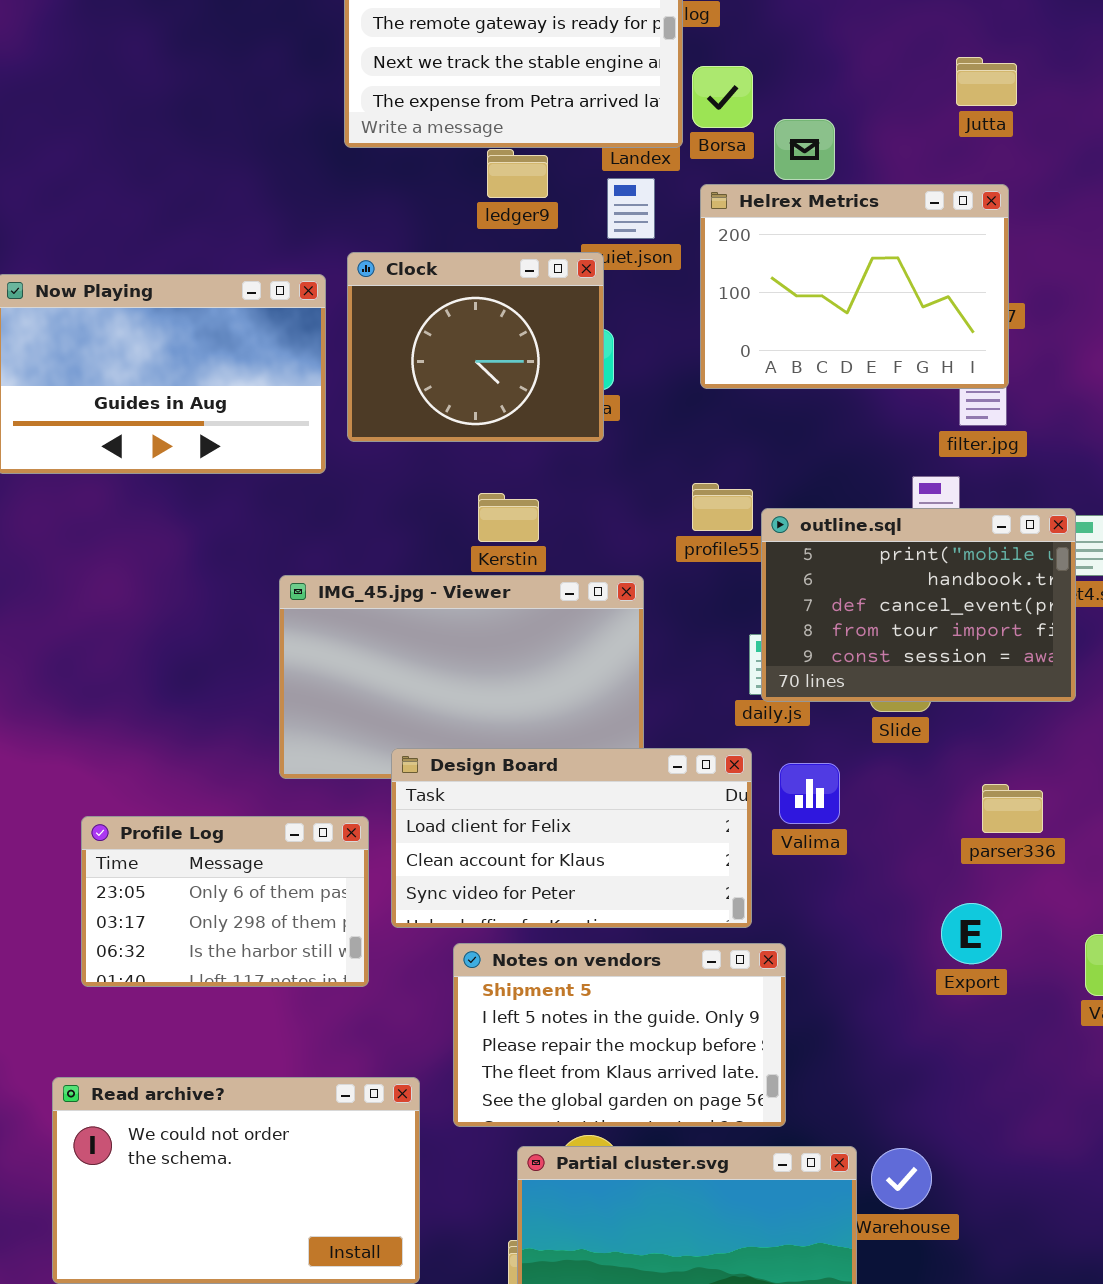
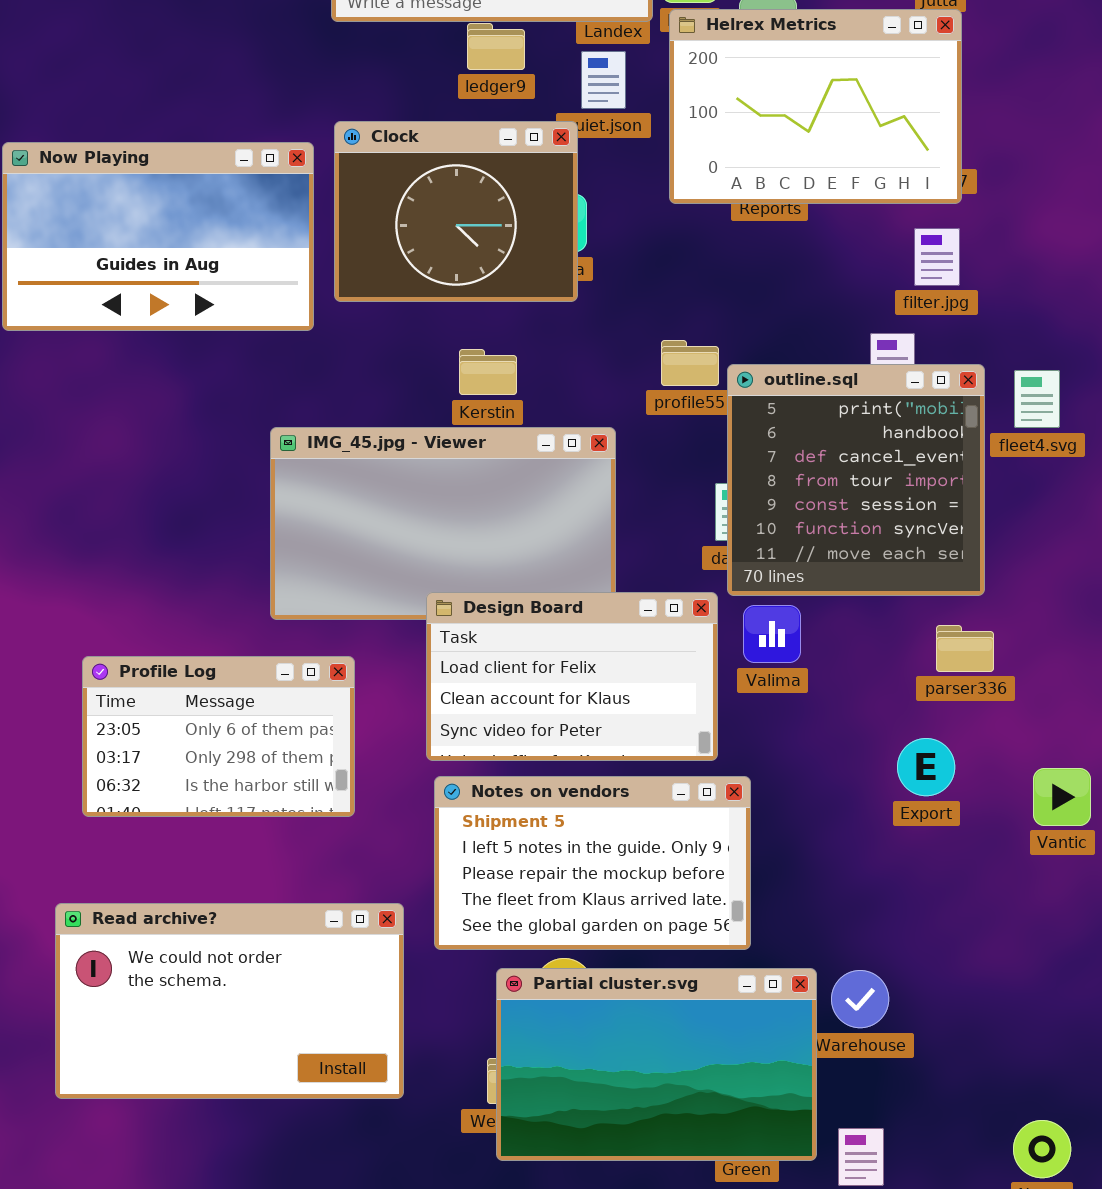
Helrex Metrics: [700,184,1009,389] -> [669,9,962,204], moved
outline.sql: [761,508,1076,702] -> [727,364,985,596], resized
Design Board: [391,748,752,928] -> [426,592,718,761], resized

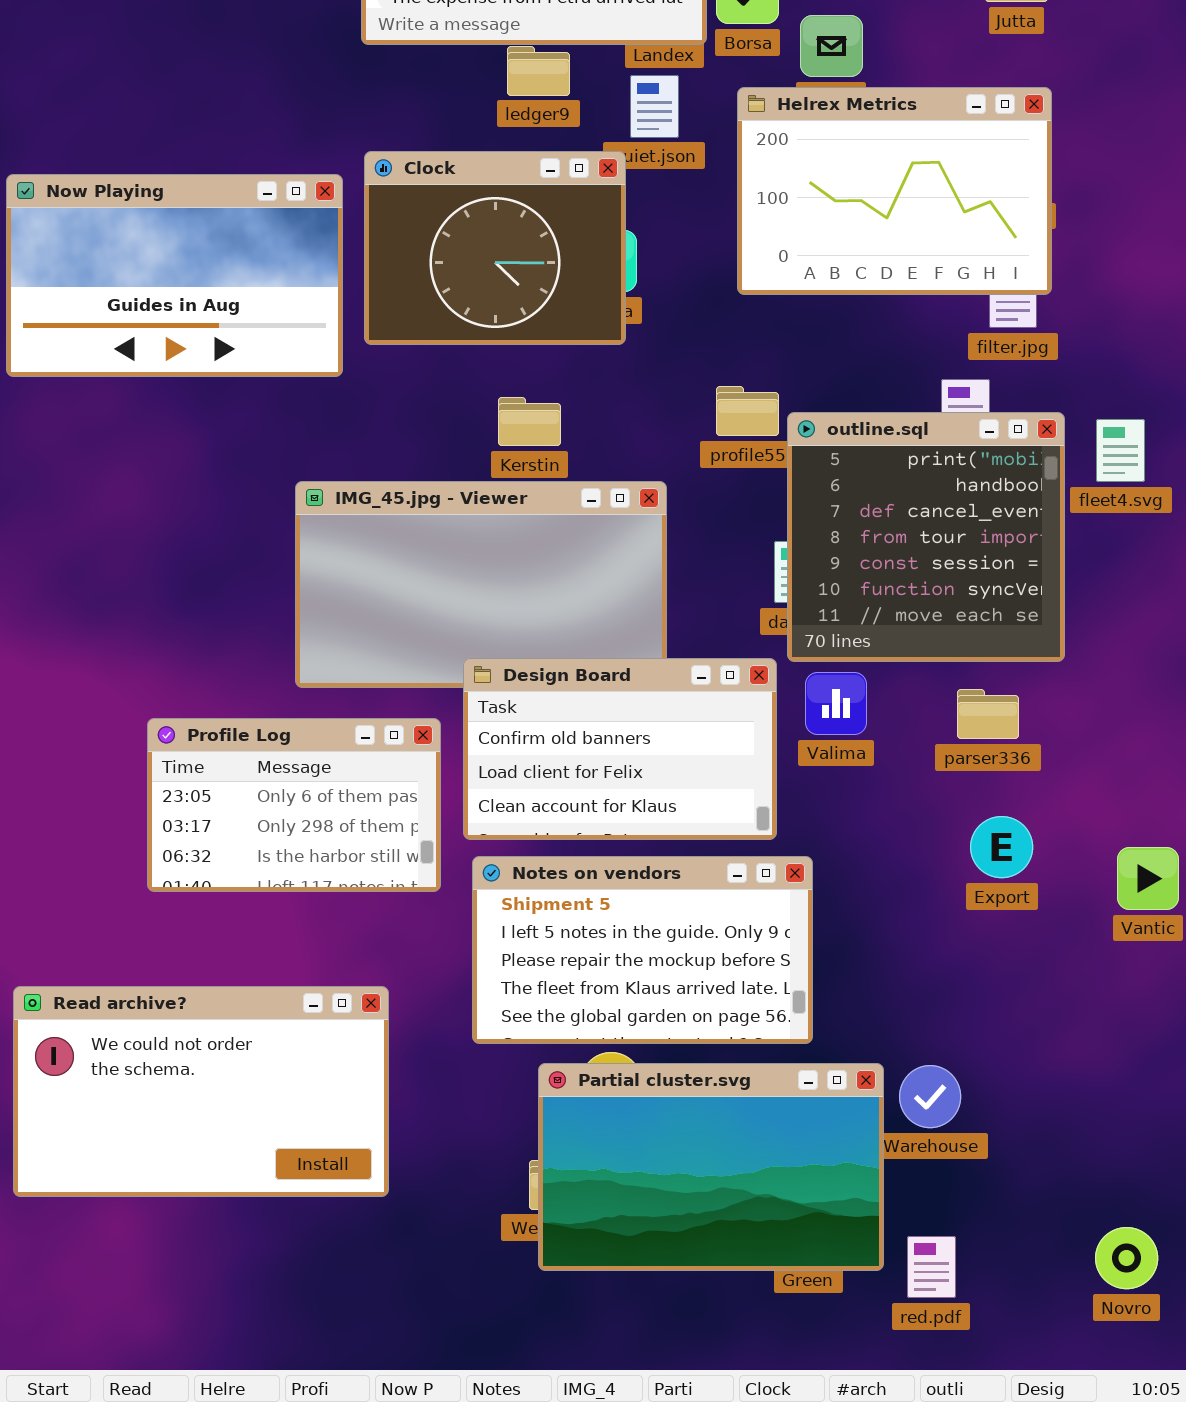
Helrex Metrics: [669,9,962,204] -> [737,87,1052,295], moved
Design Board: [426,592,718,761] -> [463,658,777,840], scrolled up 1 row
parser336: [936,625,994,672] -> [957,689,1019,739], moved
Profile Log: [82,656,355,817] -> [147,718,441,892], moved
Read archive?: [55,903,404,1099] -> [13,986,389,1197], moved

